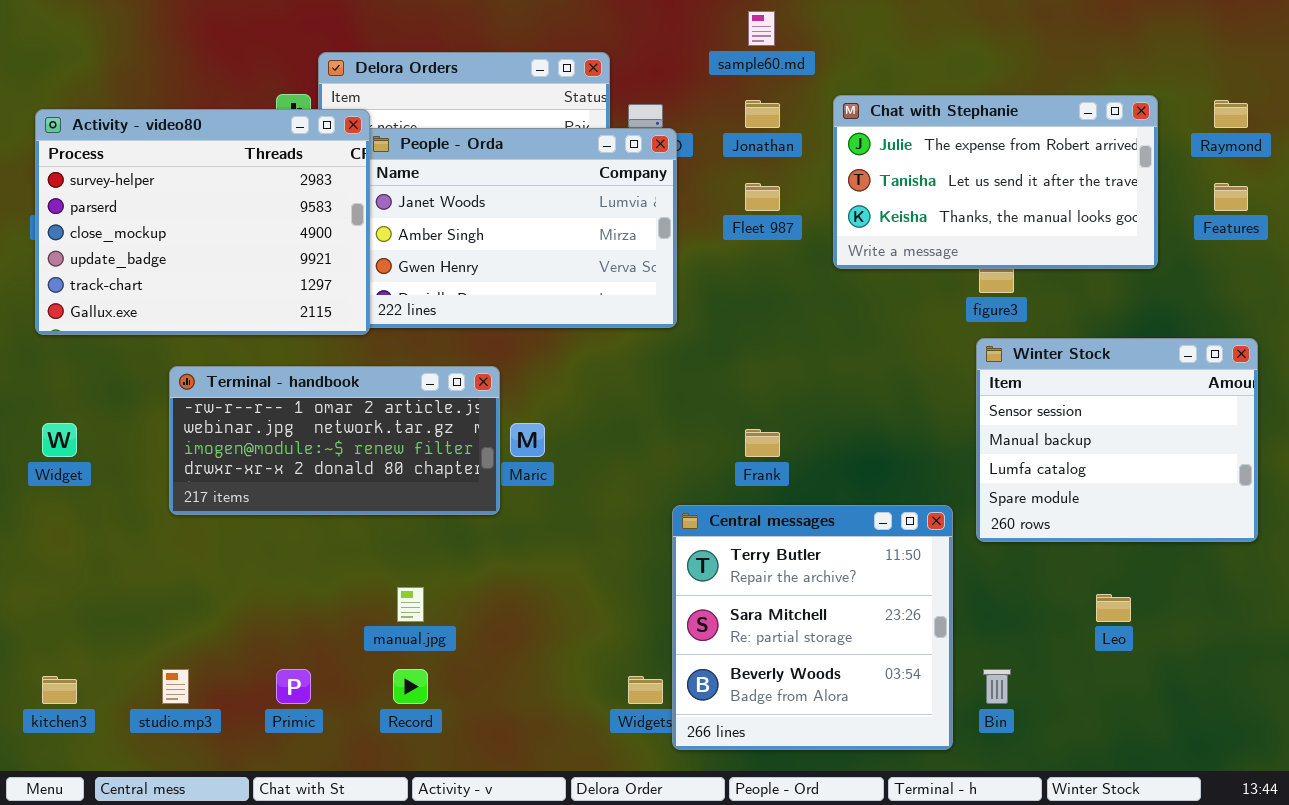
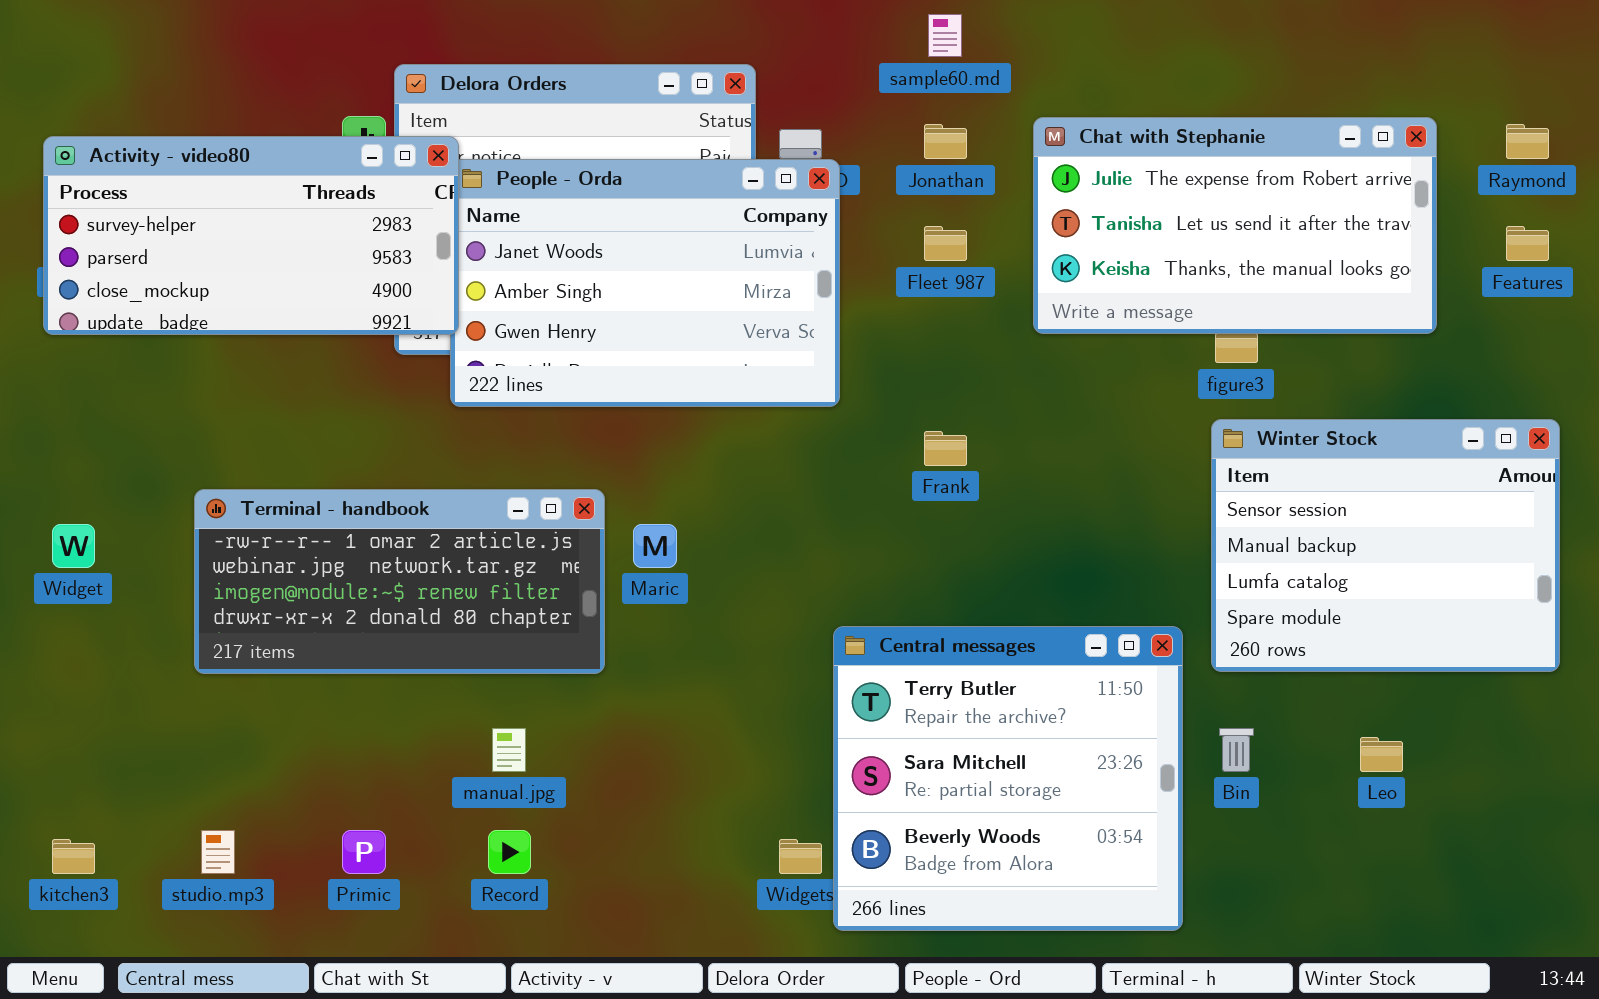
Activity - video80: [35,109,370,335] -> [43,136,459,335], resized
Terminal - handbook: [169,366,500,515] -> [194,489,605,674], moved
Frank: [745,429,780,457] -> [924,431,967,466], moved
Bin: [983,669,1011,704] -> [1219,728,1254,772], moved

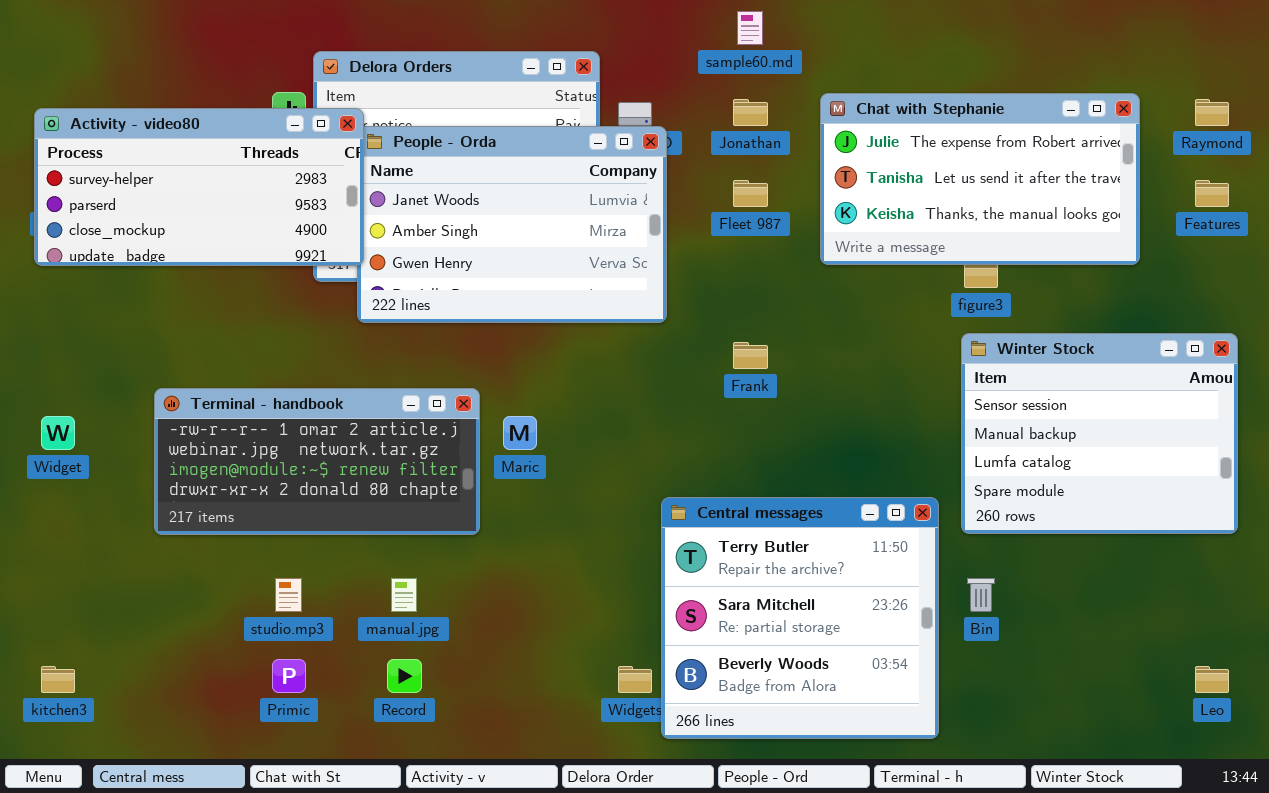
Leo: [1360,737,1403,772] -> [1195,666,1229,693], moved
studio.mp3: [201,830,235,874] -> [275,578,302,612], moved

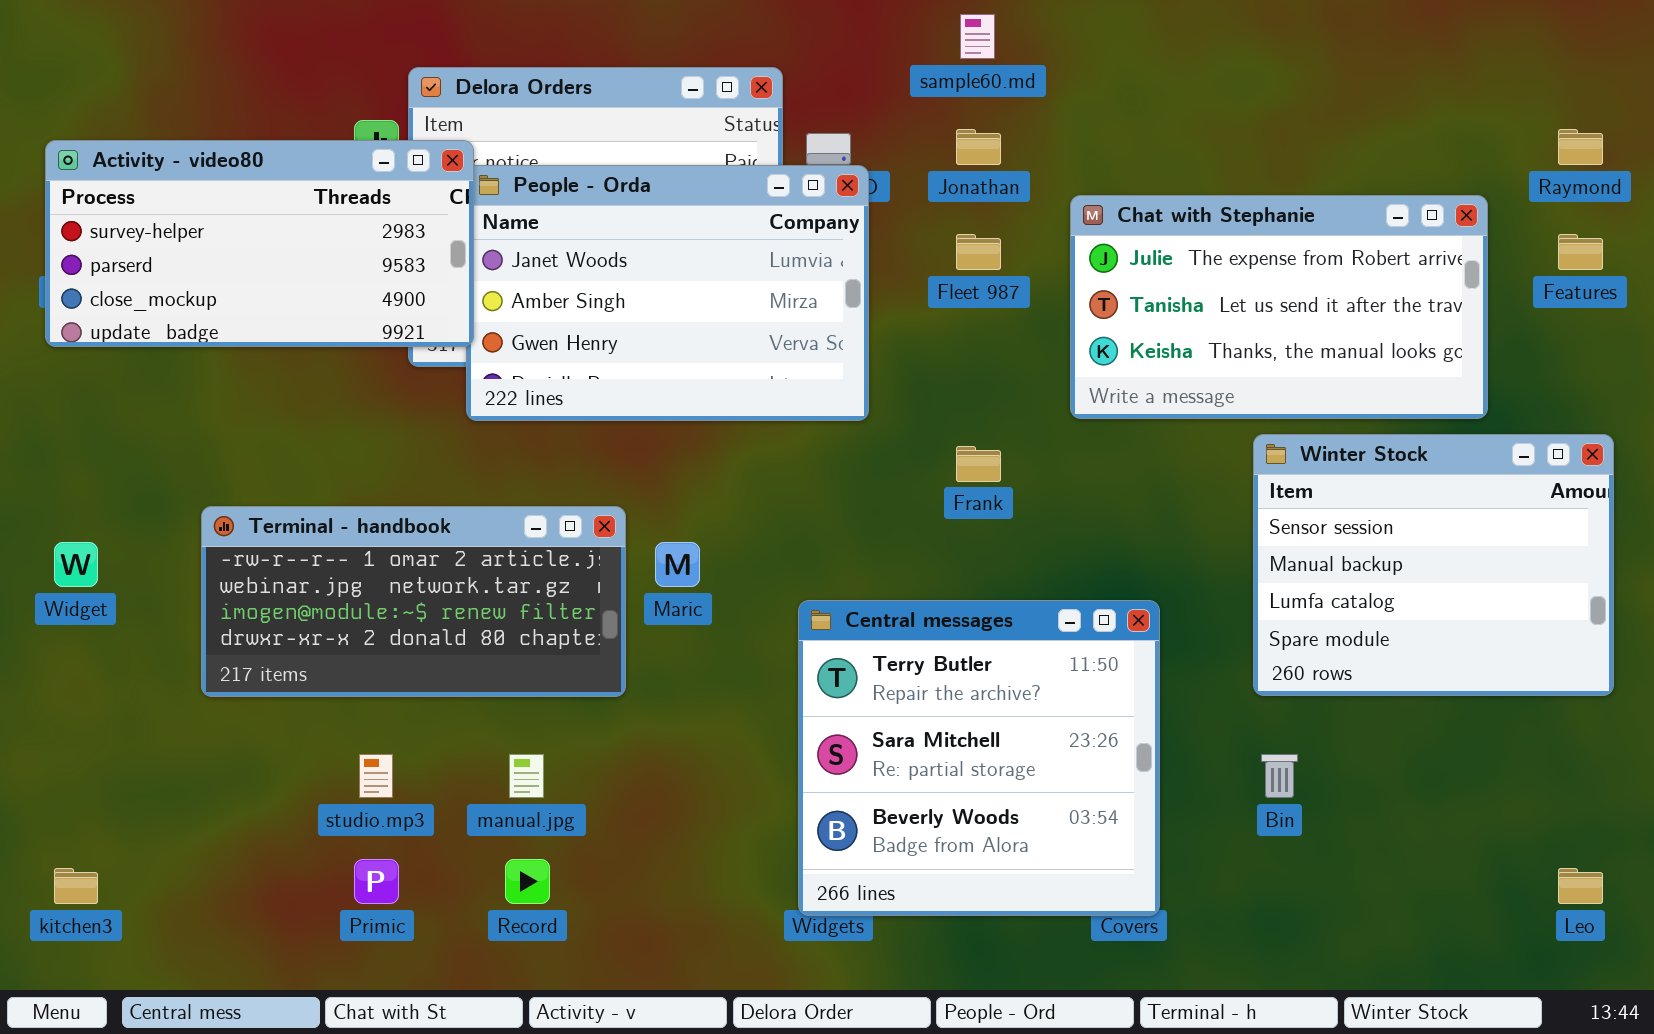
Chat with Stephanie: [820,93,1140,265] -> [1070,195,1488,419], moved
Central messages: [661,497,939,739] -> [798,600,1160,916], moved

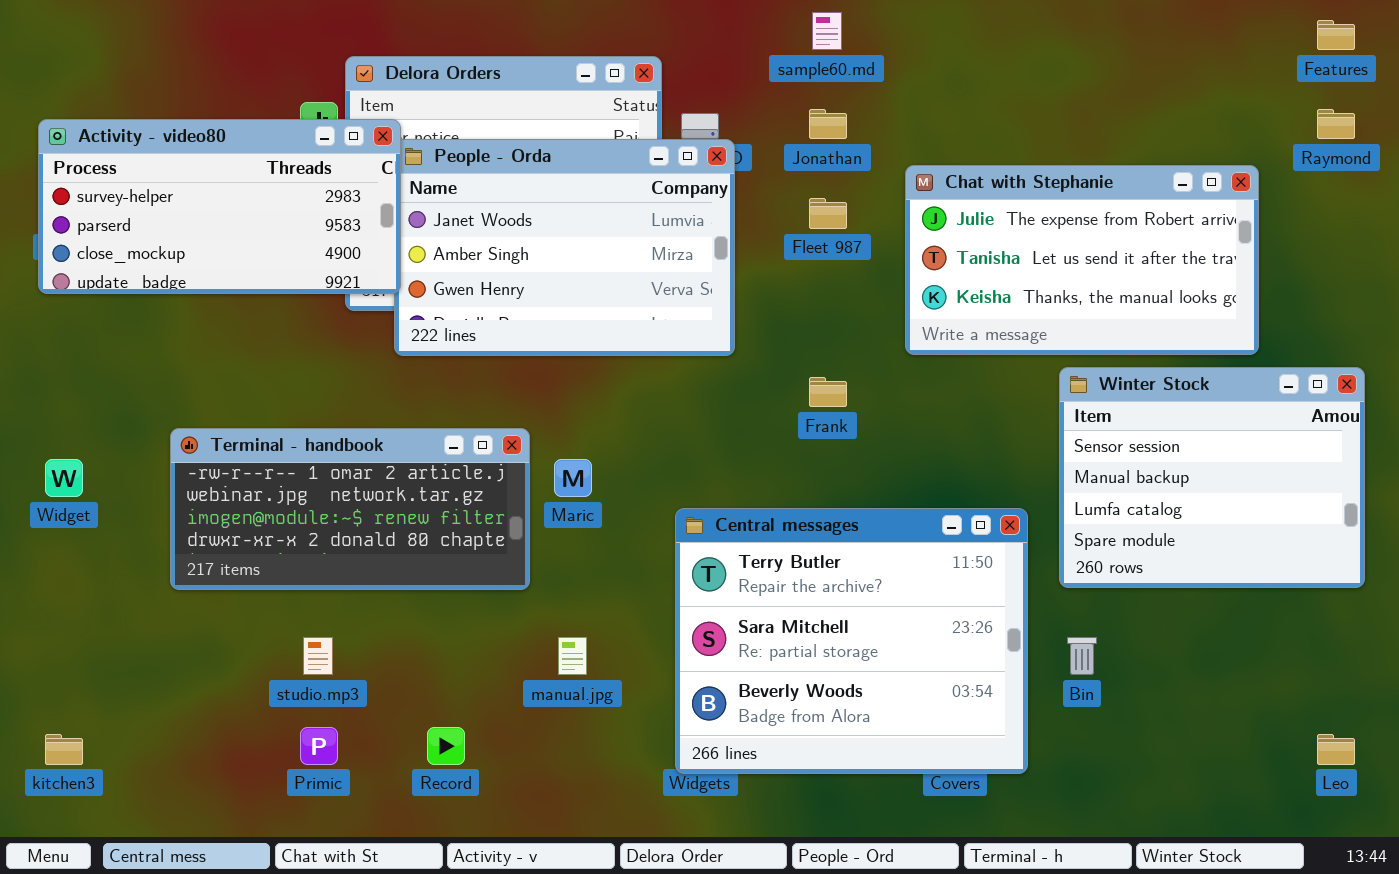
Features: [1558,234,1603,270] -> [1317,20,1355,50], moved
Central messages: [798,600,1160,916] -> [675,508,1028,774], resized
manual.jpg: [509,754,544,798] -> [558,637,587,675], moved

